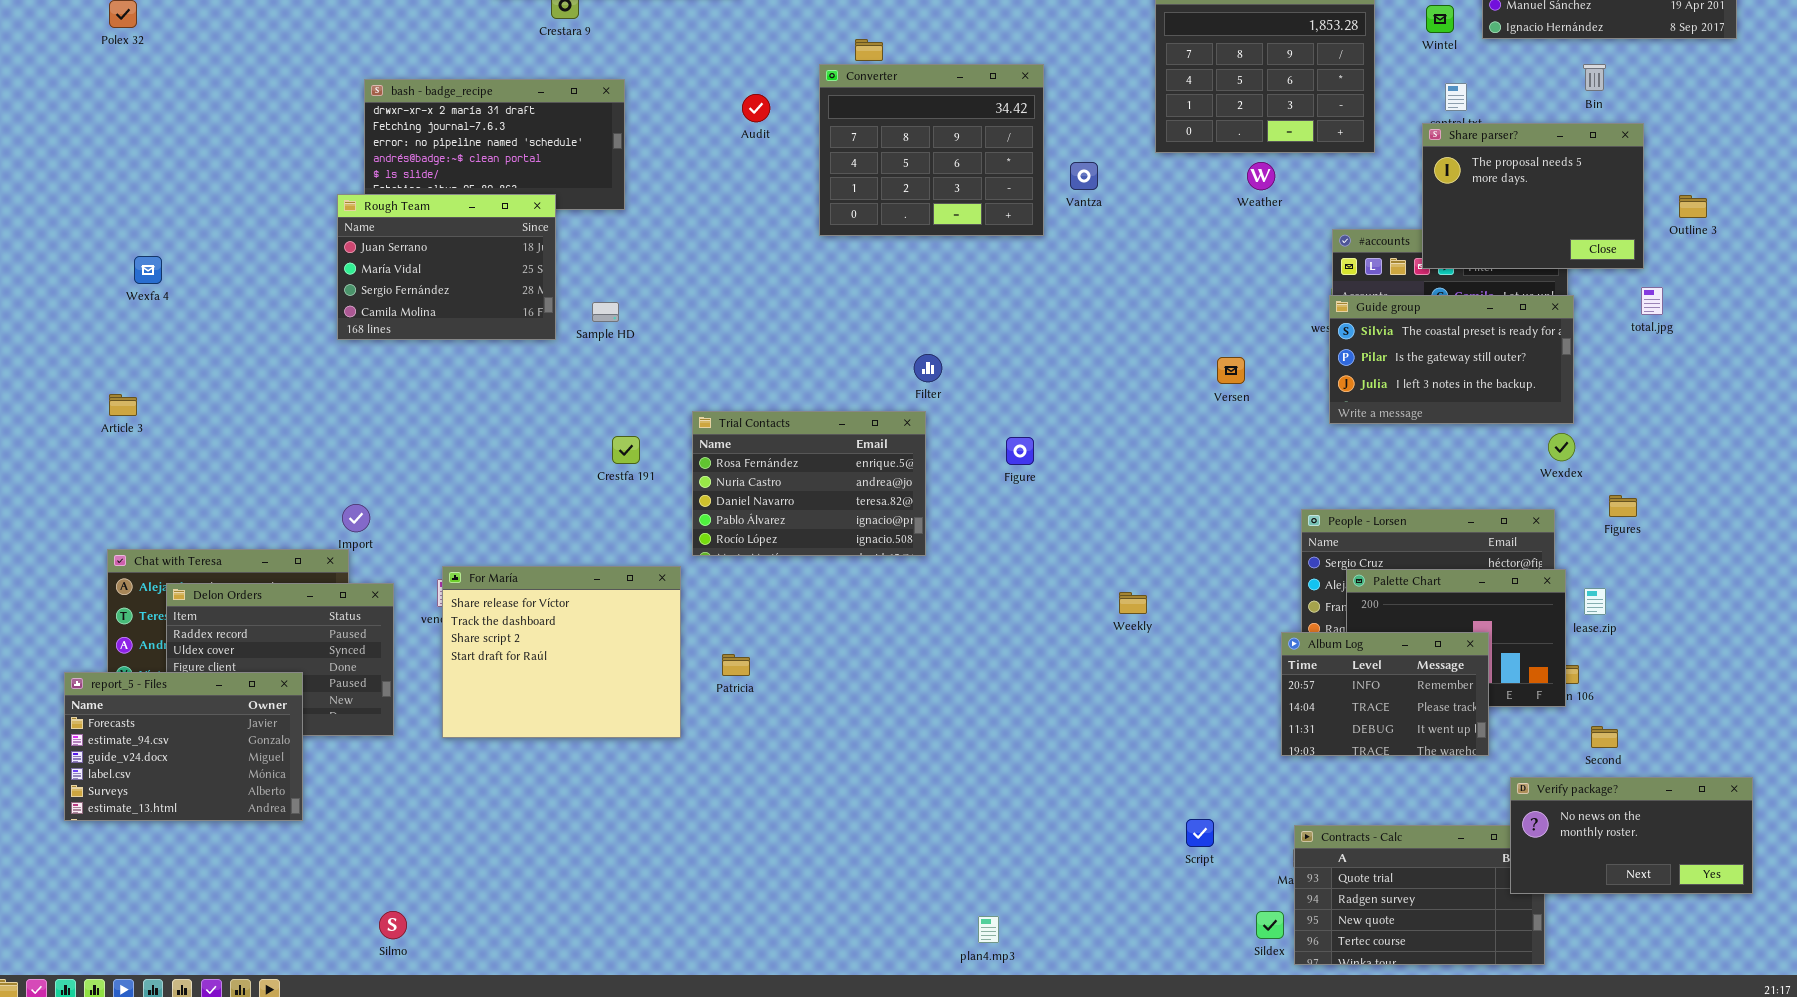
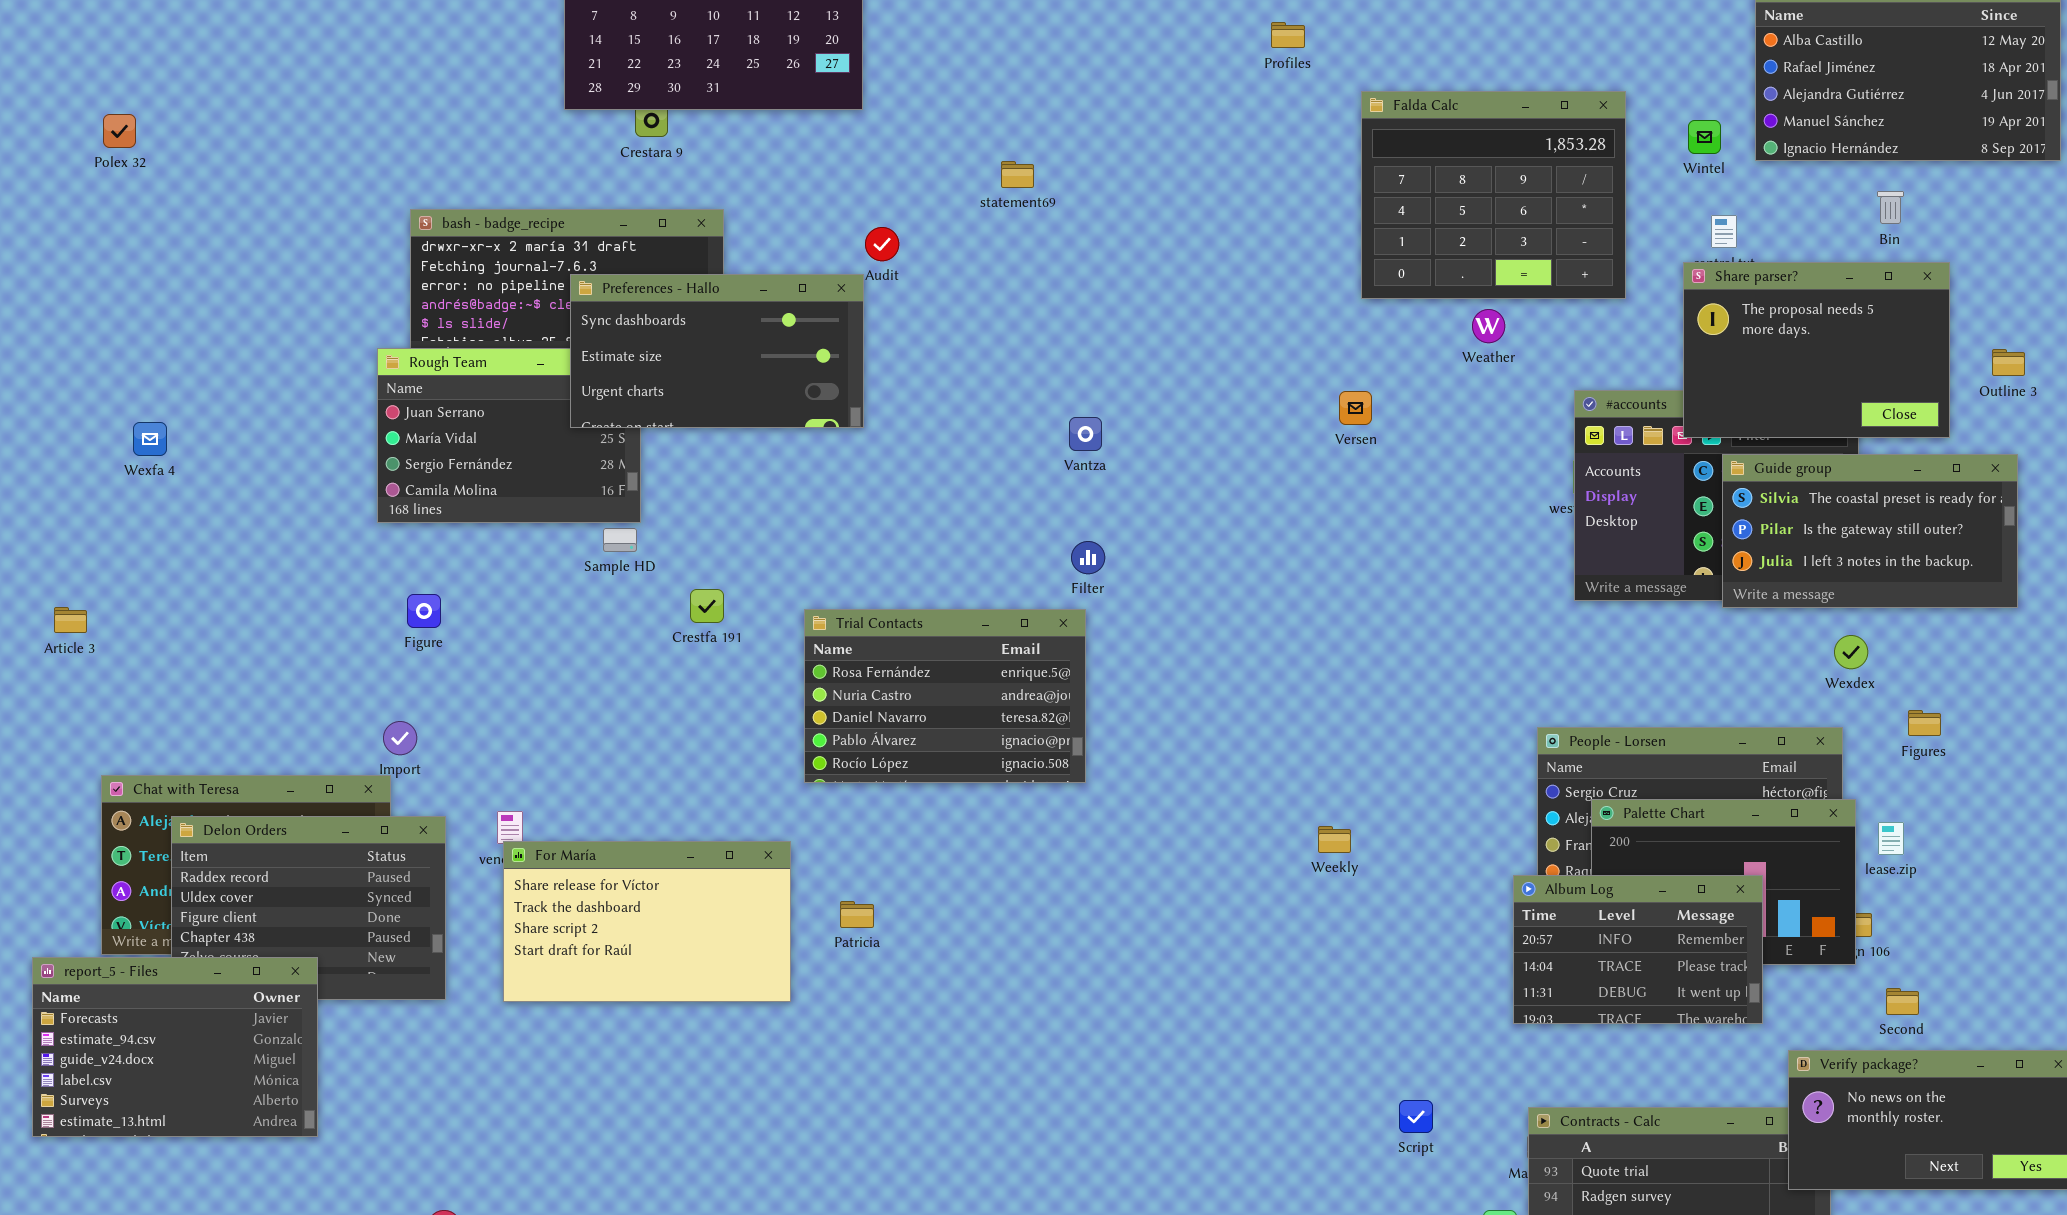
Converter: [819,64,1044,236] -> none, closed
Preferences - Hallo: none -> [570,274,864,428], opened
Vantza: [1070,162,1098,190] -> [1069,417,1102,451], moved
Guide group: [1329,295,1574,424] -> [1722,454,2018,608], moved
Sample HD: [592,302,619,322] -> [603,528,637,552], moved
Versen: [1217,357,1245,384] -> [1339,391,1372,425], moved
Article 3: [109,394,137,416] -> [54,607,87,633], moved
Crestfa 191: [612,436,640,464] -> [690,589,724,623], moved
Figure: [1006,437,1034,465] -> [407,594,441,628], moved
For María: [442,566,681,738] -> [503,841,791,1002], resized
report_5 - Files: [64,672,303,821] -> [32,957,318,1137], moved

